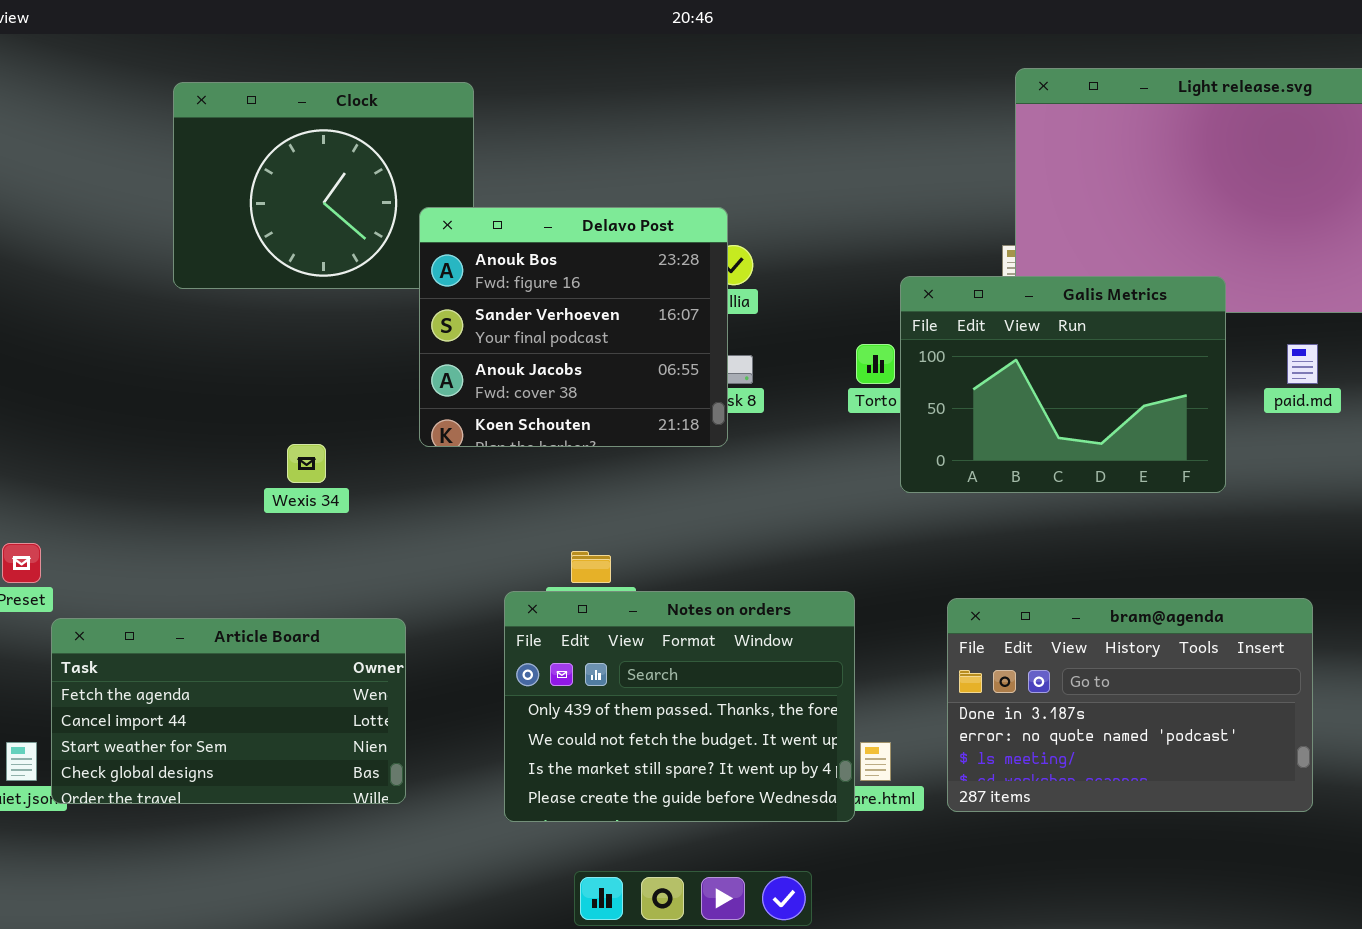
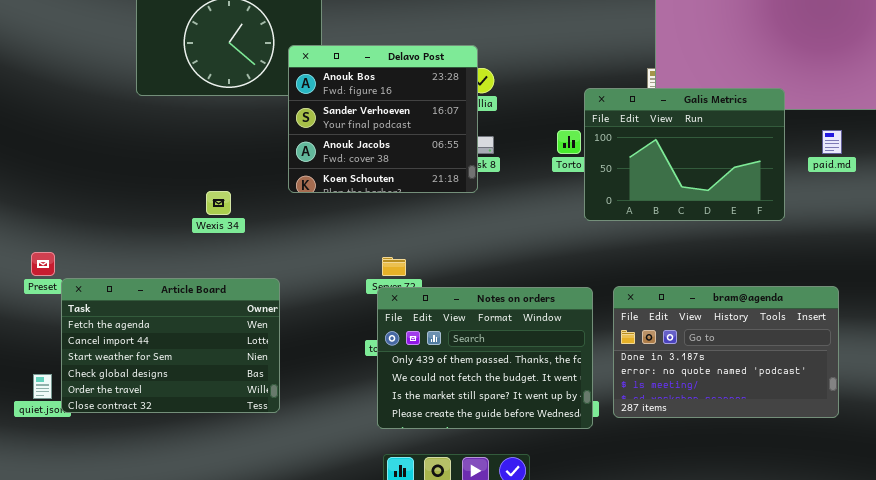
Notes on orders: [504,591,855,822] -> [377,287,593,429], moved
Article Board: [51,618,406,804] -> [61,278,280,413], resized

